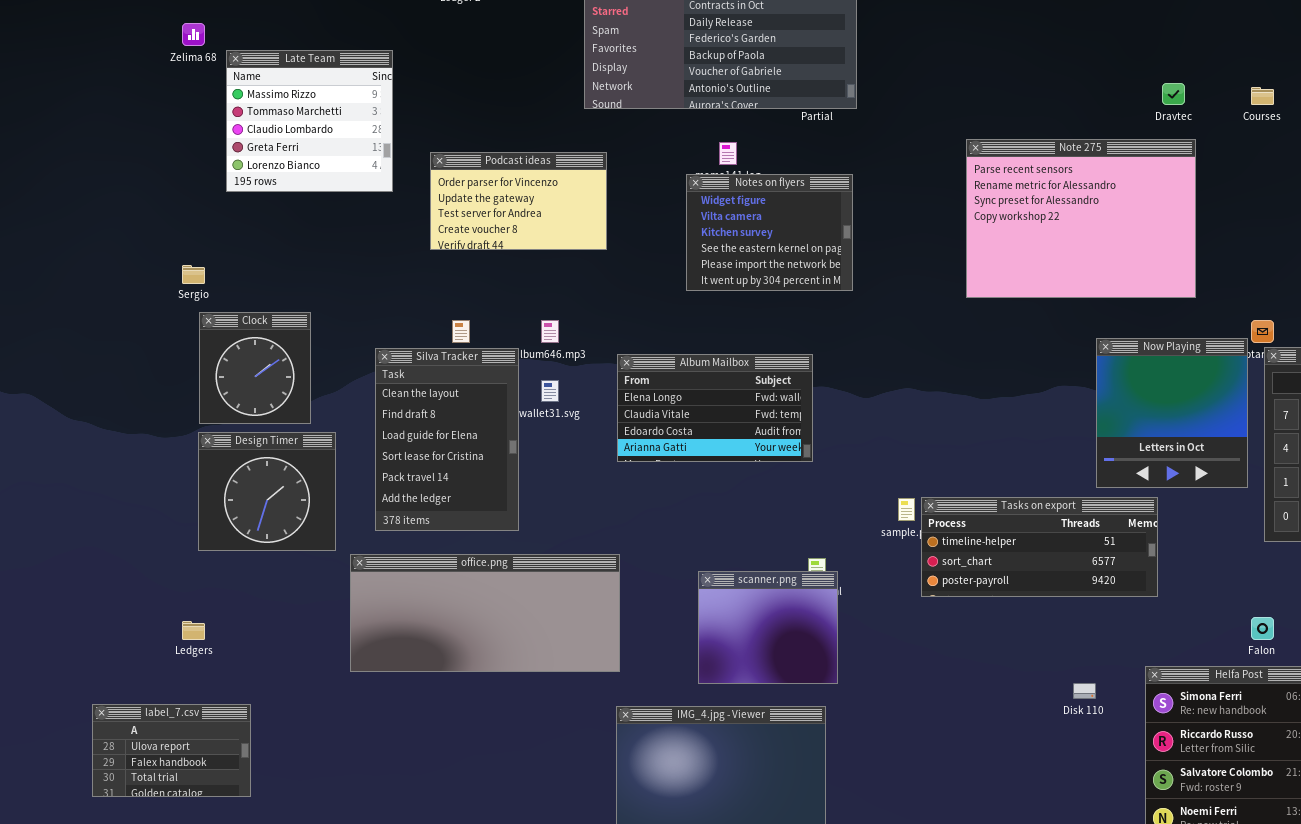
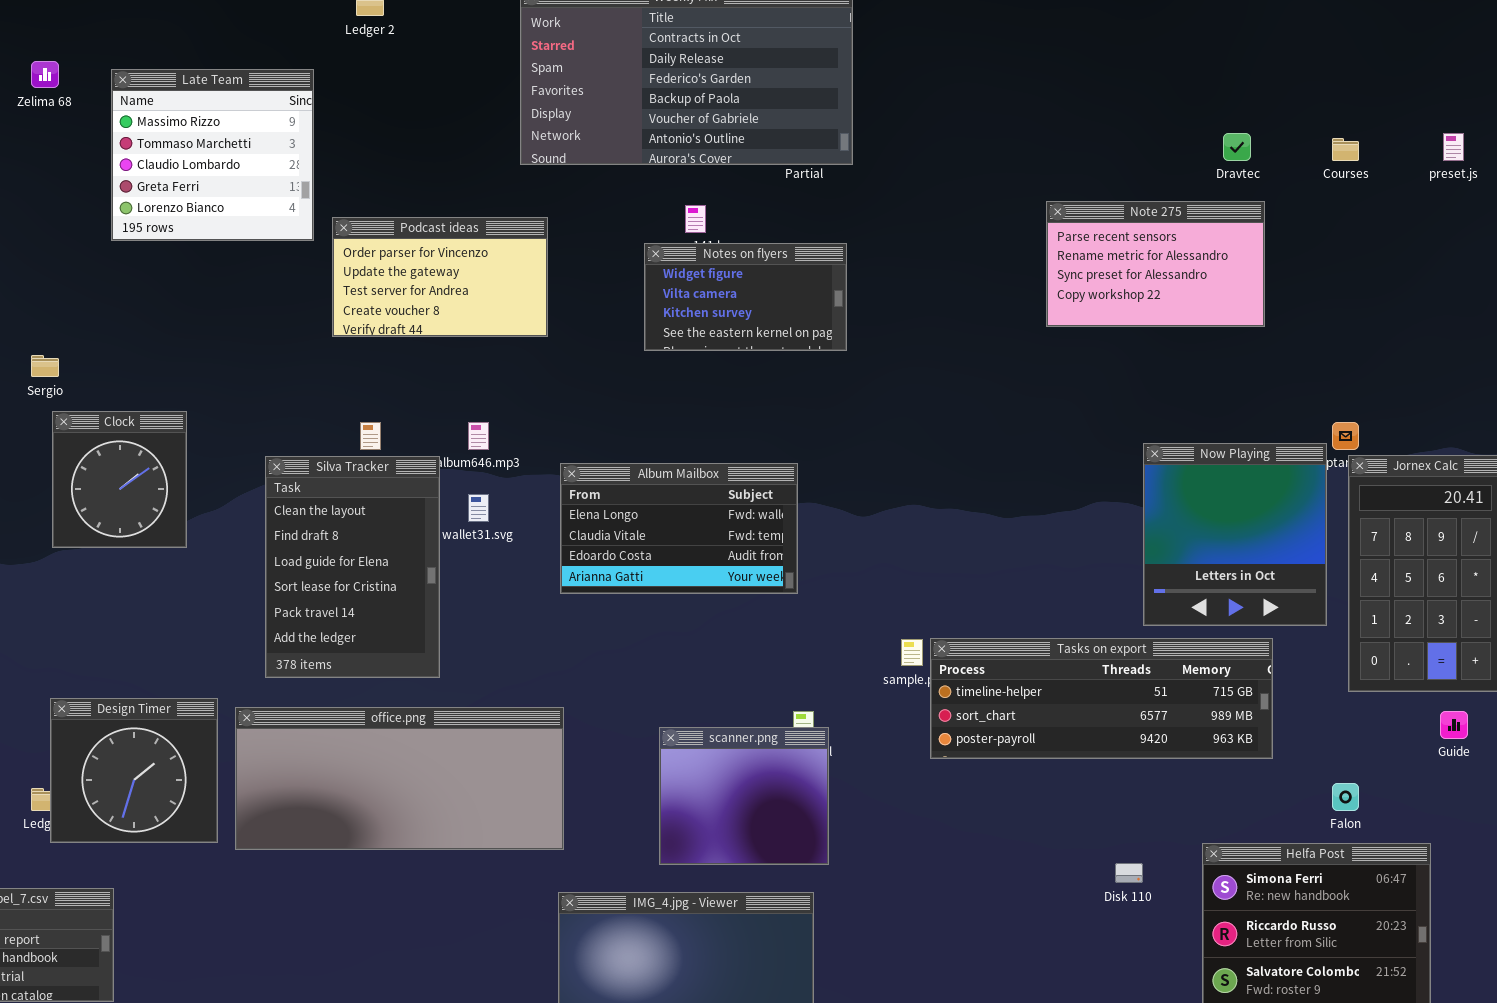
Late Team: [226,50,393,192] -> [111,69,314,241], moved
Note 275: [966,139,1196,298] -> [1046,201,1265,327], resized
Notes on flyers: [686,174,853,291] -> [644,243,847,351], resized
Design Timer: [198,432,336,551] -> [50,698,218,843], moved
Tasks on export: [921,497,1158,597] -> [930,638,1273,759], resized

